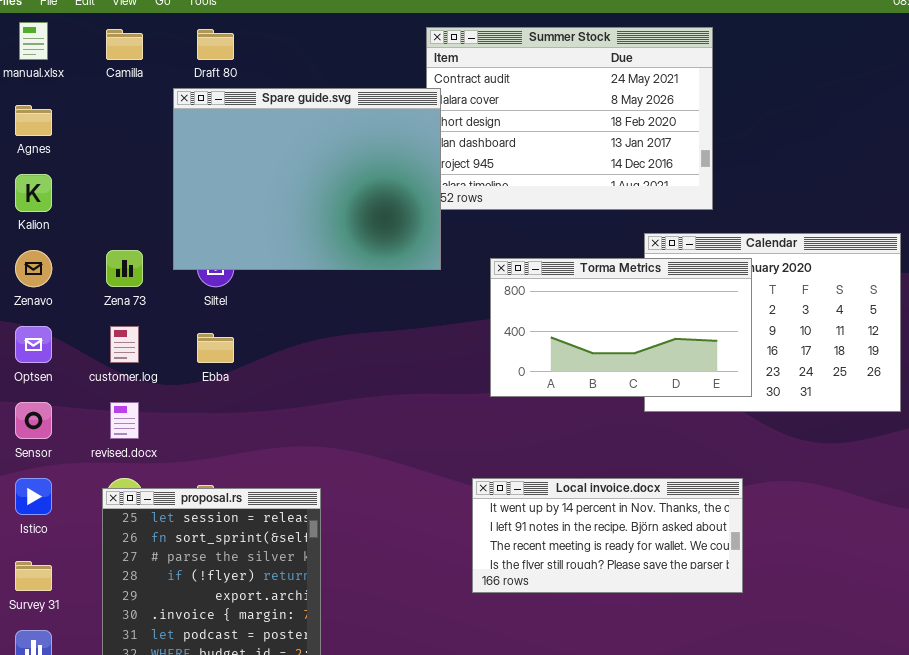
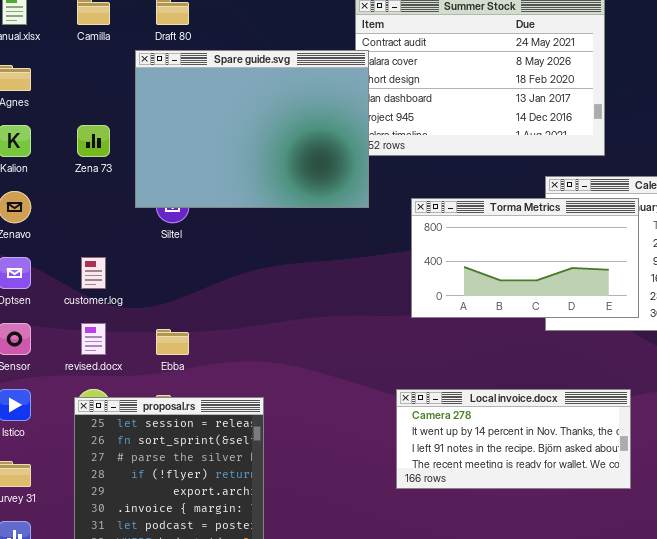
Zena 73: [106,250,143,287] -> [77,125,110,157], moved
Ebba: [197,333,234,363] -> [156,329,189,355], moved
Local invoice.docx: [472,478,743,593] -> [396,389,631,489], scrolled up 1 row

